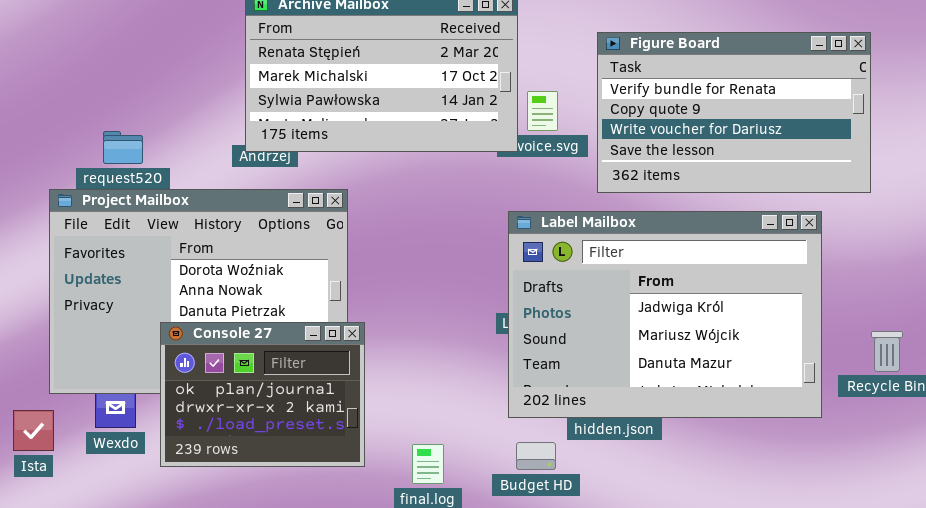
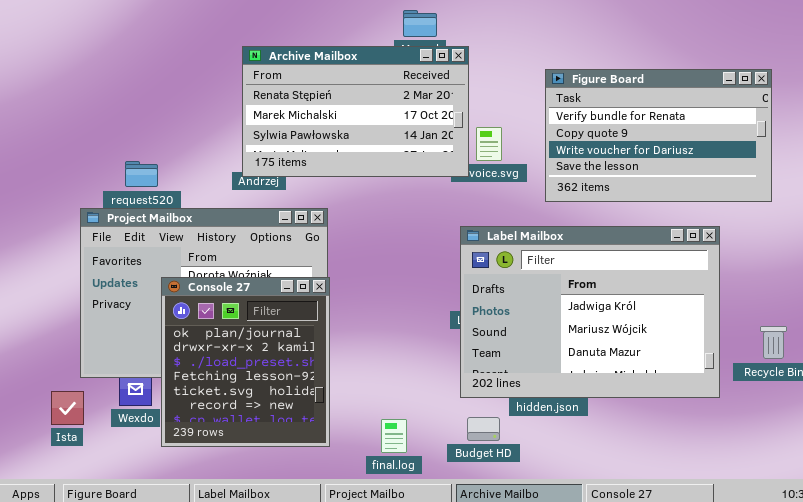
Figure Board: [597,32,871,193] -> [545,69,772,202], moved
Console 27: [160,322,365,467] -> [161,277,330,447], moved, resized

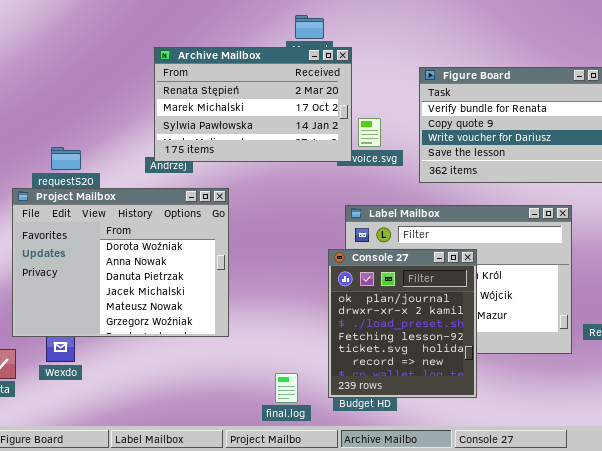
Console 27: [161,277,330,447] -> [328,249,477,398], moved

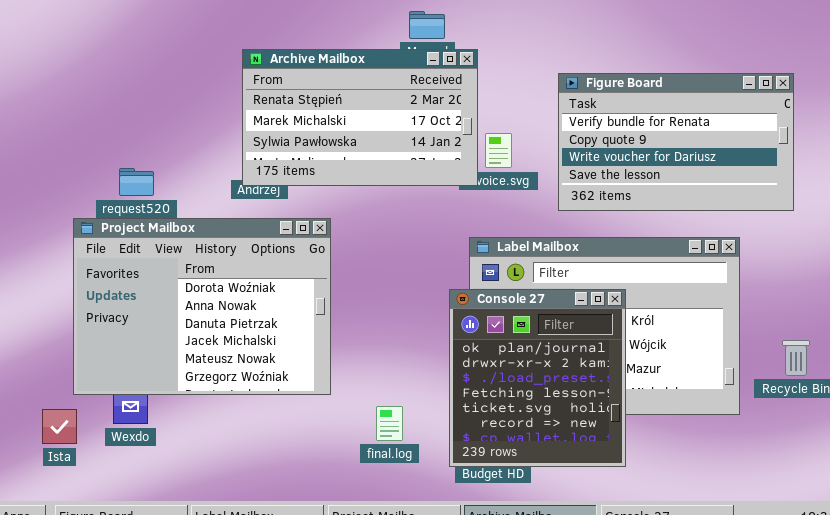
final.log: [275,373,298,403] -> [376,406,403,441], moved

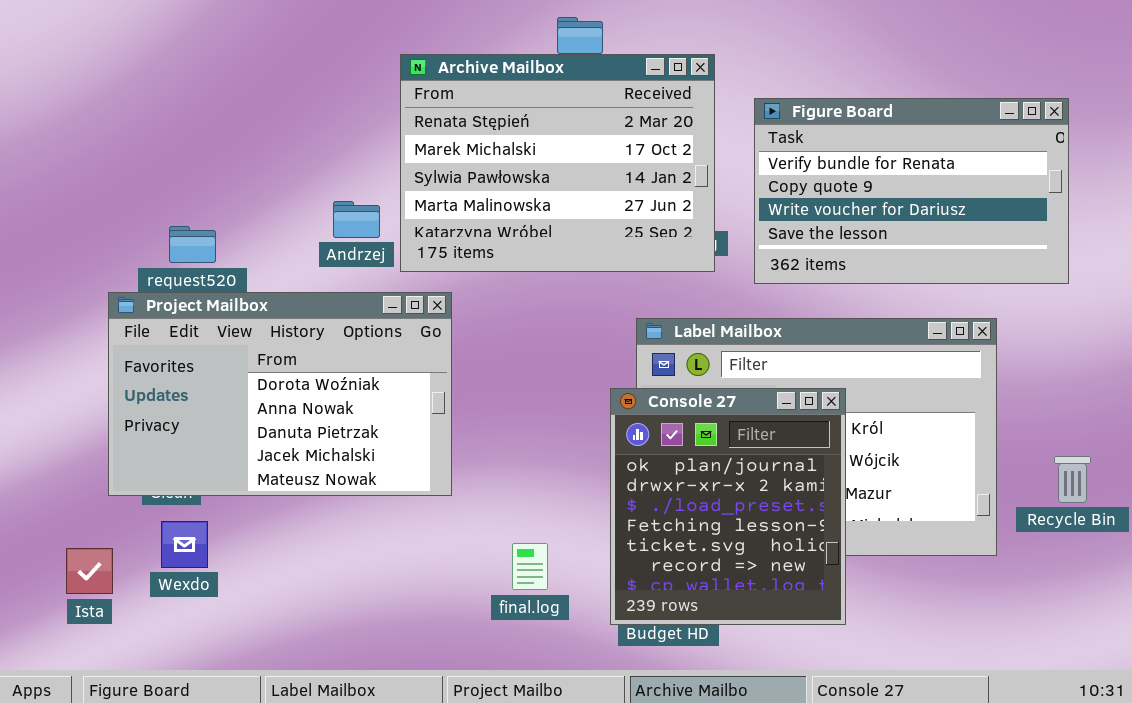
Archive Mailbox: [242,49,478,186] -> [400,54,715,272], moved, resized
Project Mailbox: [73,218,331,395] -> [108,292,452,496], resized

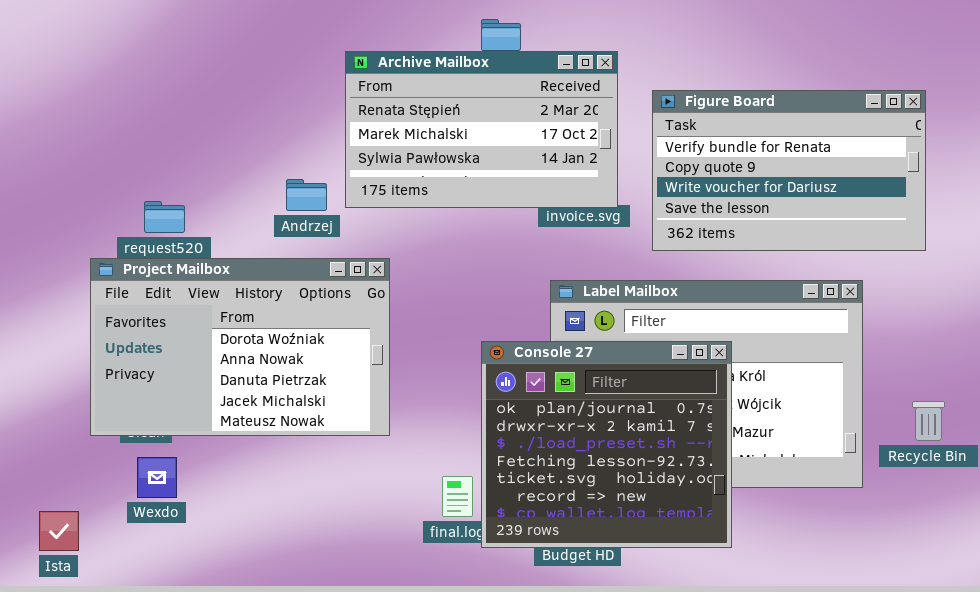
Archive Mailbox: [400,54,715,272] -> [345,51,618,208], resized
Console 27: [610,388,846,625] -> [481,341,732,548], resized
Ista: [66,548,113,594] -> [39,511,79,551], moved

